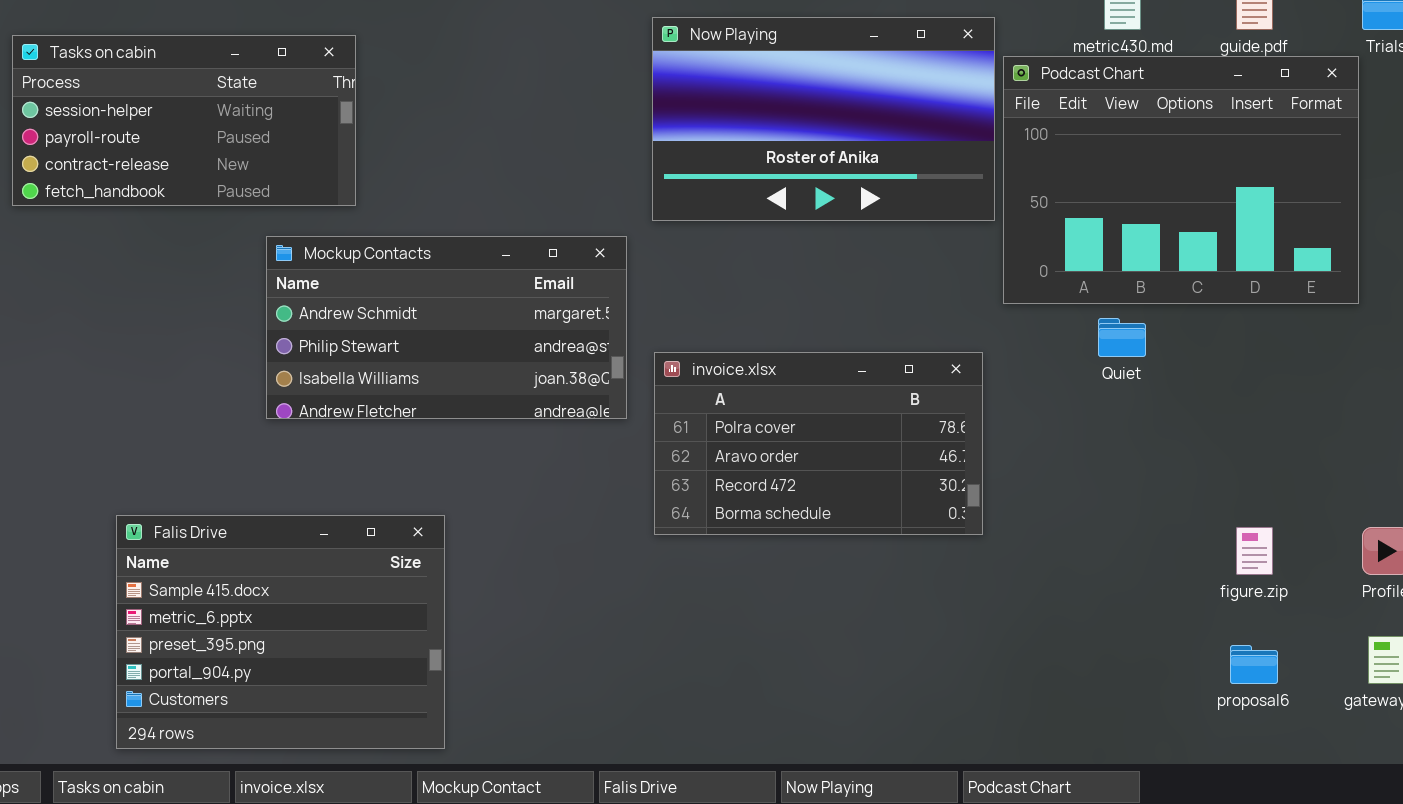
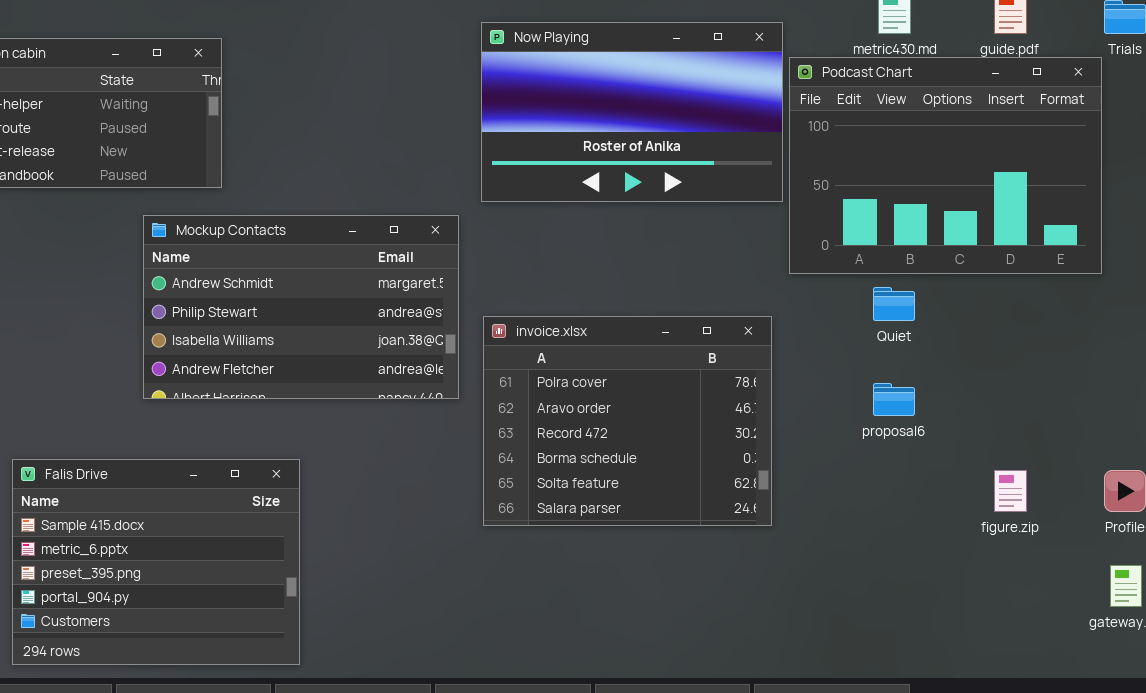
Mockup Contacts: [266,236,627,419] -> [143,215,459,399], resized
invoice.xlsx: [654,352,983,535] -> [483,316,772,526], resized
proposal6: [1230,645,1278,684] -> [873,383,915,416], moved

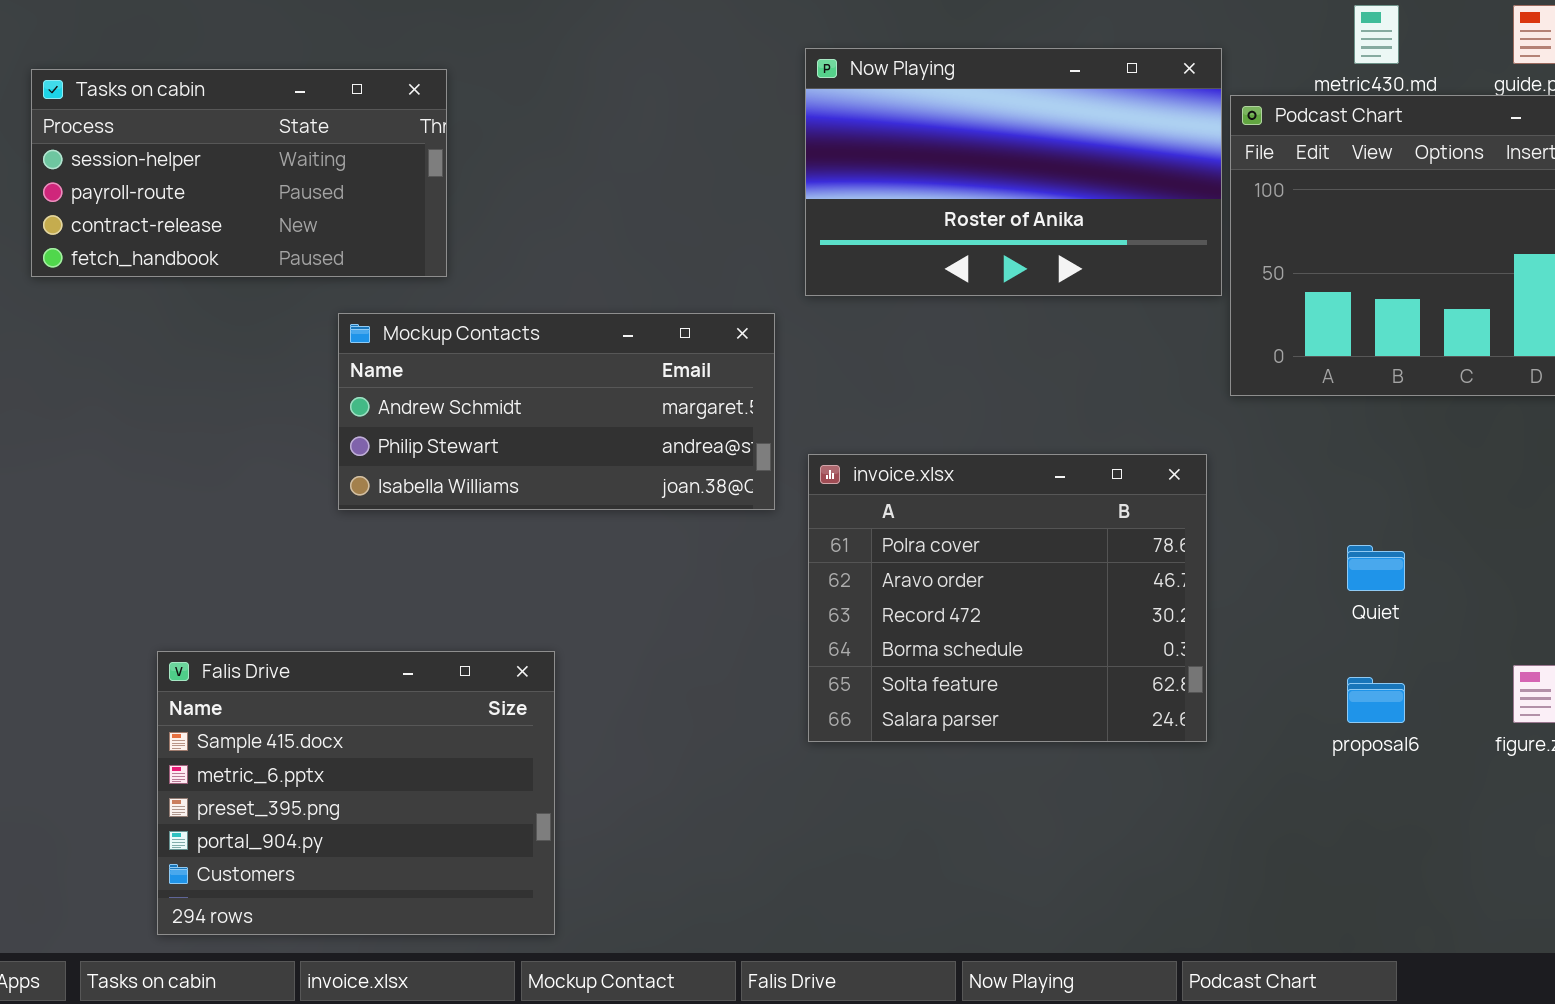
Mockup Contacts: [143,215,459,399] -> [338,313,775,510], resized
Quiet: [873,287,915,321] -> [1347,545,1405,591], moved
proposal6: [873,383,915,416] -> [1347,677,1405,723], moved

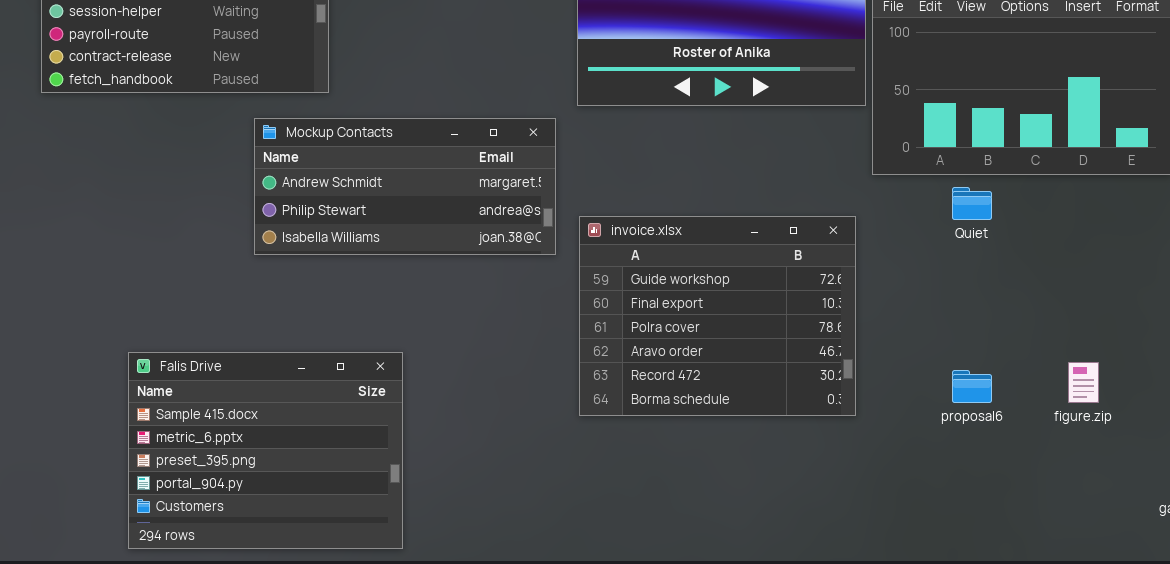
invoice.xlsx: [808,454,1207,742] -> [579,216,856,416], scrolled up 2 rows
Quiet: [1347,545,1405,591] -> [952,187,992,220], moved

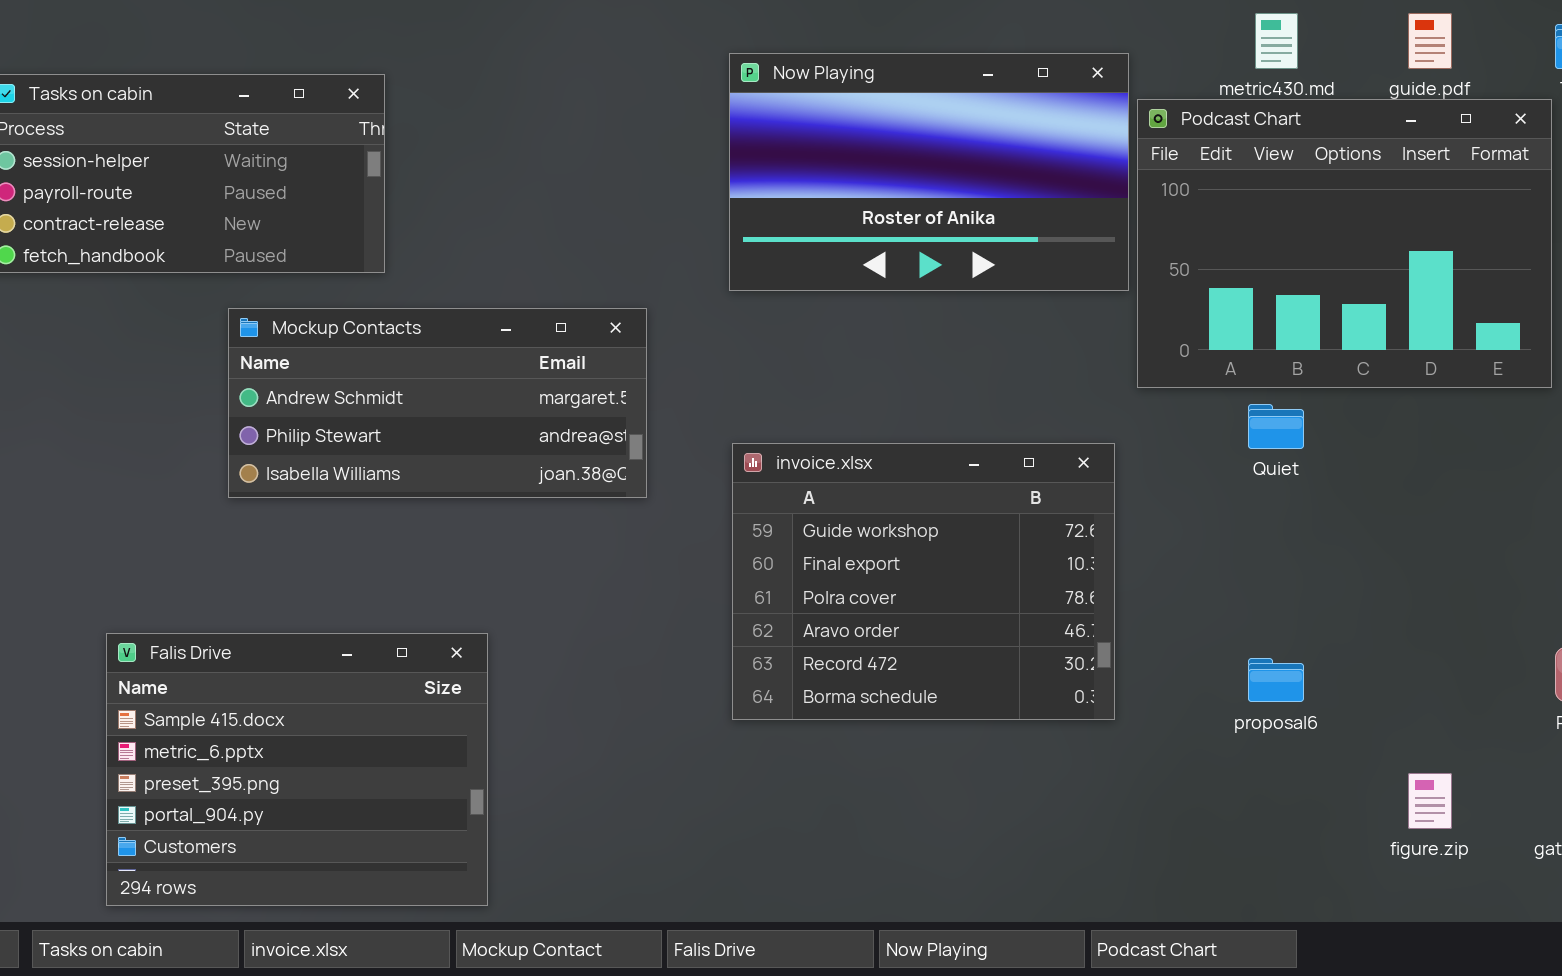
Mockup Contacts: [254,118,556,255] -> [228,308,647,498], moved
figure.zip: [1068,362,1099,403] -> [1408,773,1452,829], moved

